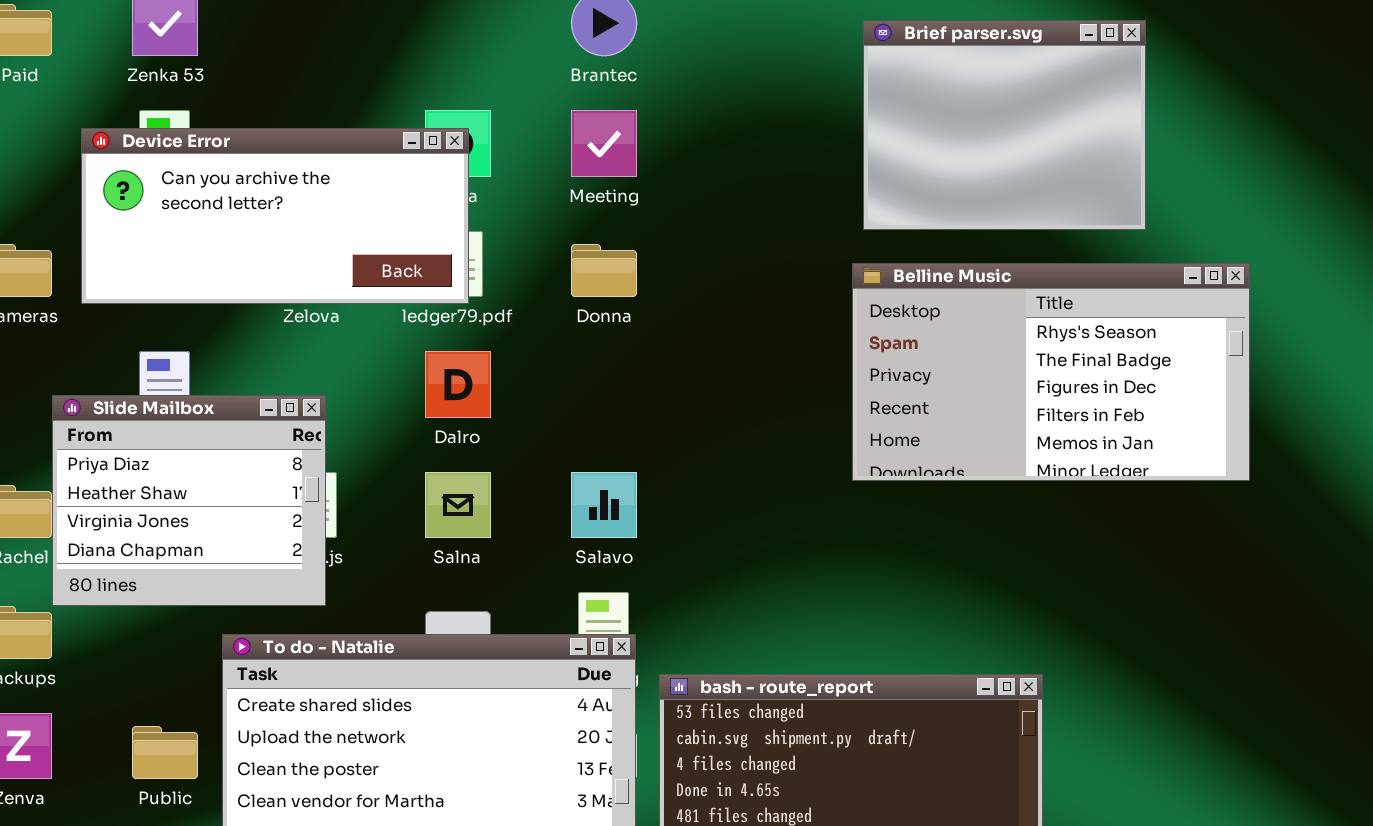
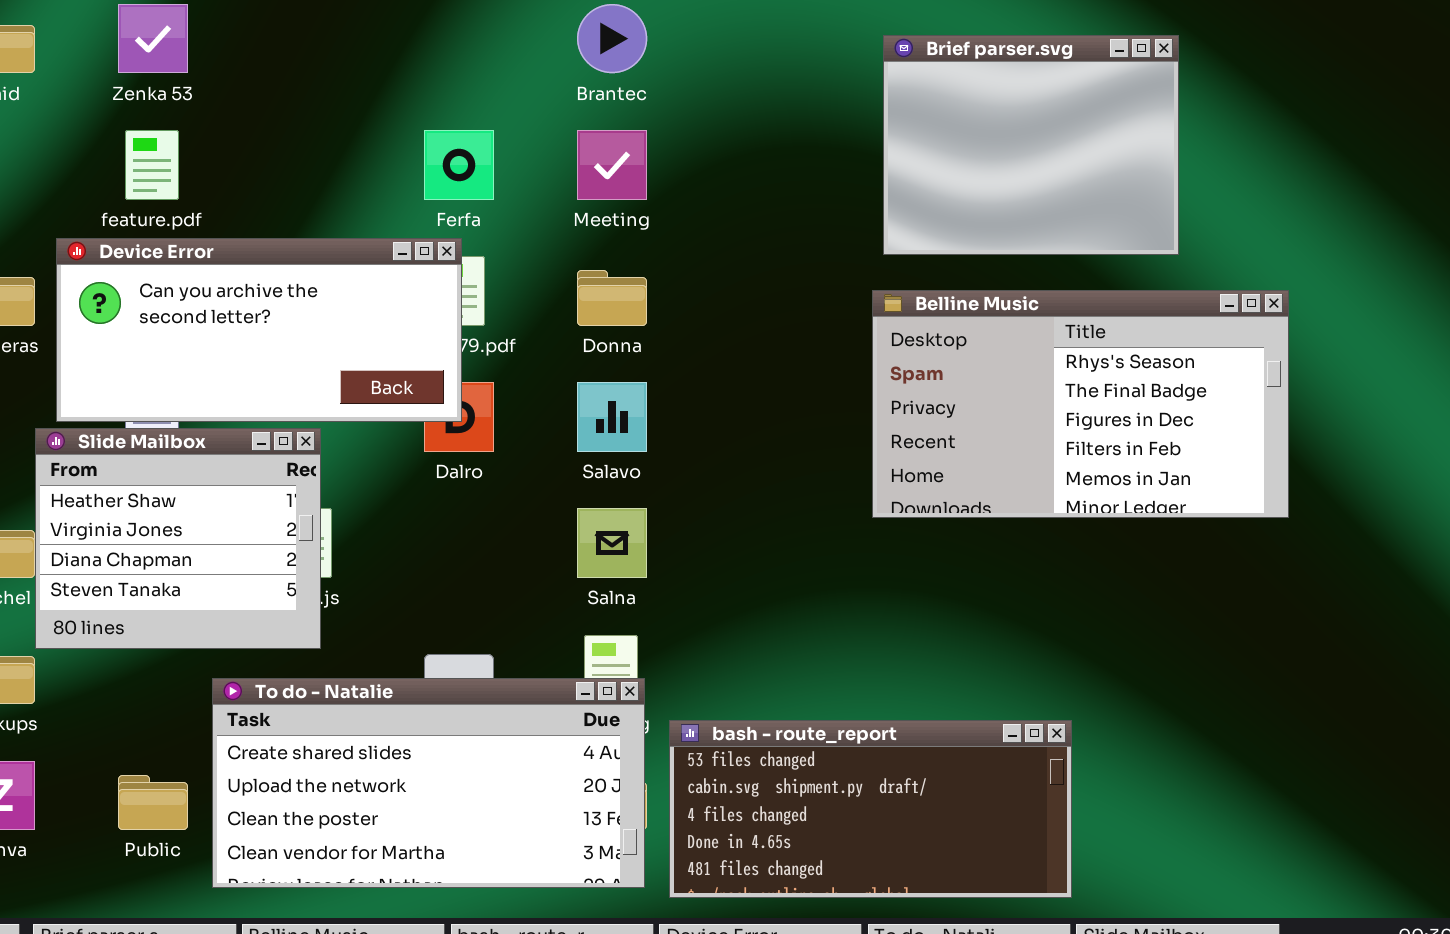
Device Error: [81,128,469,304] -> [56,238,462,422], moved
Slide Mailbox: [52,395,326,606] -> [35,428,321,649], scrolled down 1 row
Salna: [425,472,491,538] -> [577,508,647,578], moved
Salavo: [571,472,637,538] -> [577,382,647,452], moved

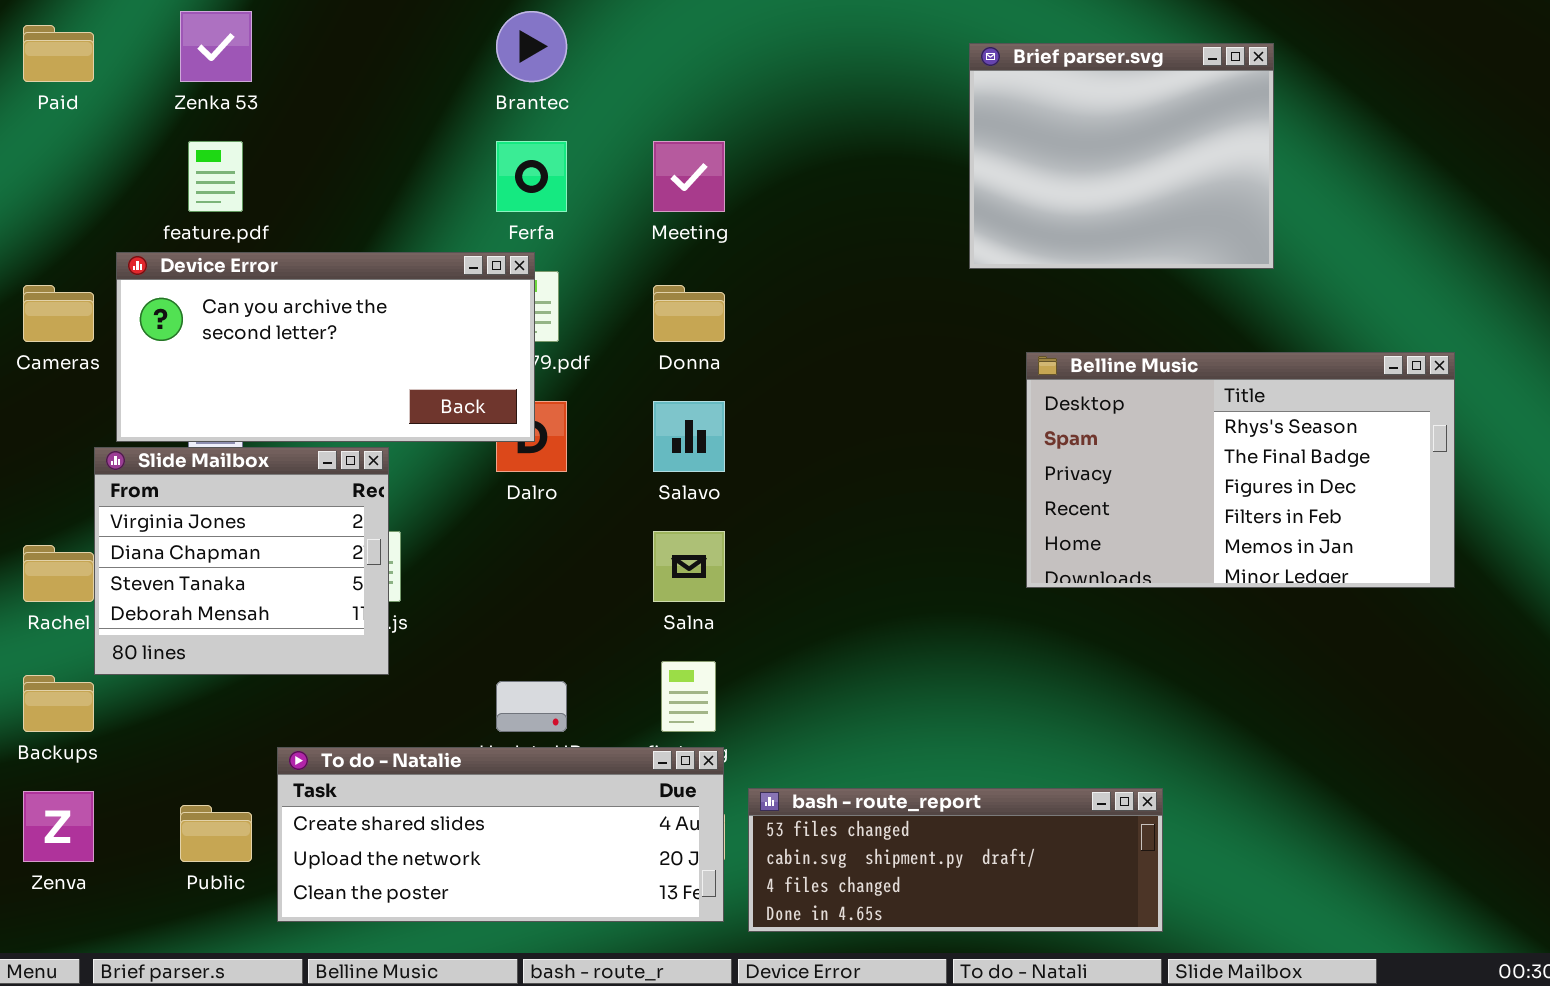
Brantec: [577,4,647,73] -> [496,11,567,82], moved
Belline Music: [872,290,1289,518] -> [1026,352,1455,588], moved
Slide Mailbox: [35,428,321,649] -> [94,447,389,675], scrolled down 1 row
To do - Natalie: [212,678,645,888] -> [277,747,724,922], resized
bash - route_report: [669,720,1072,898] -> [748,788,1163,932], resized

